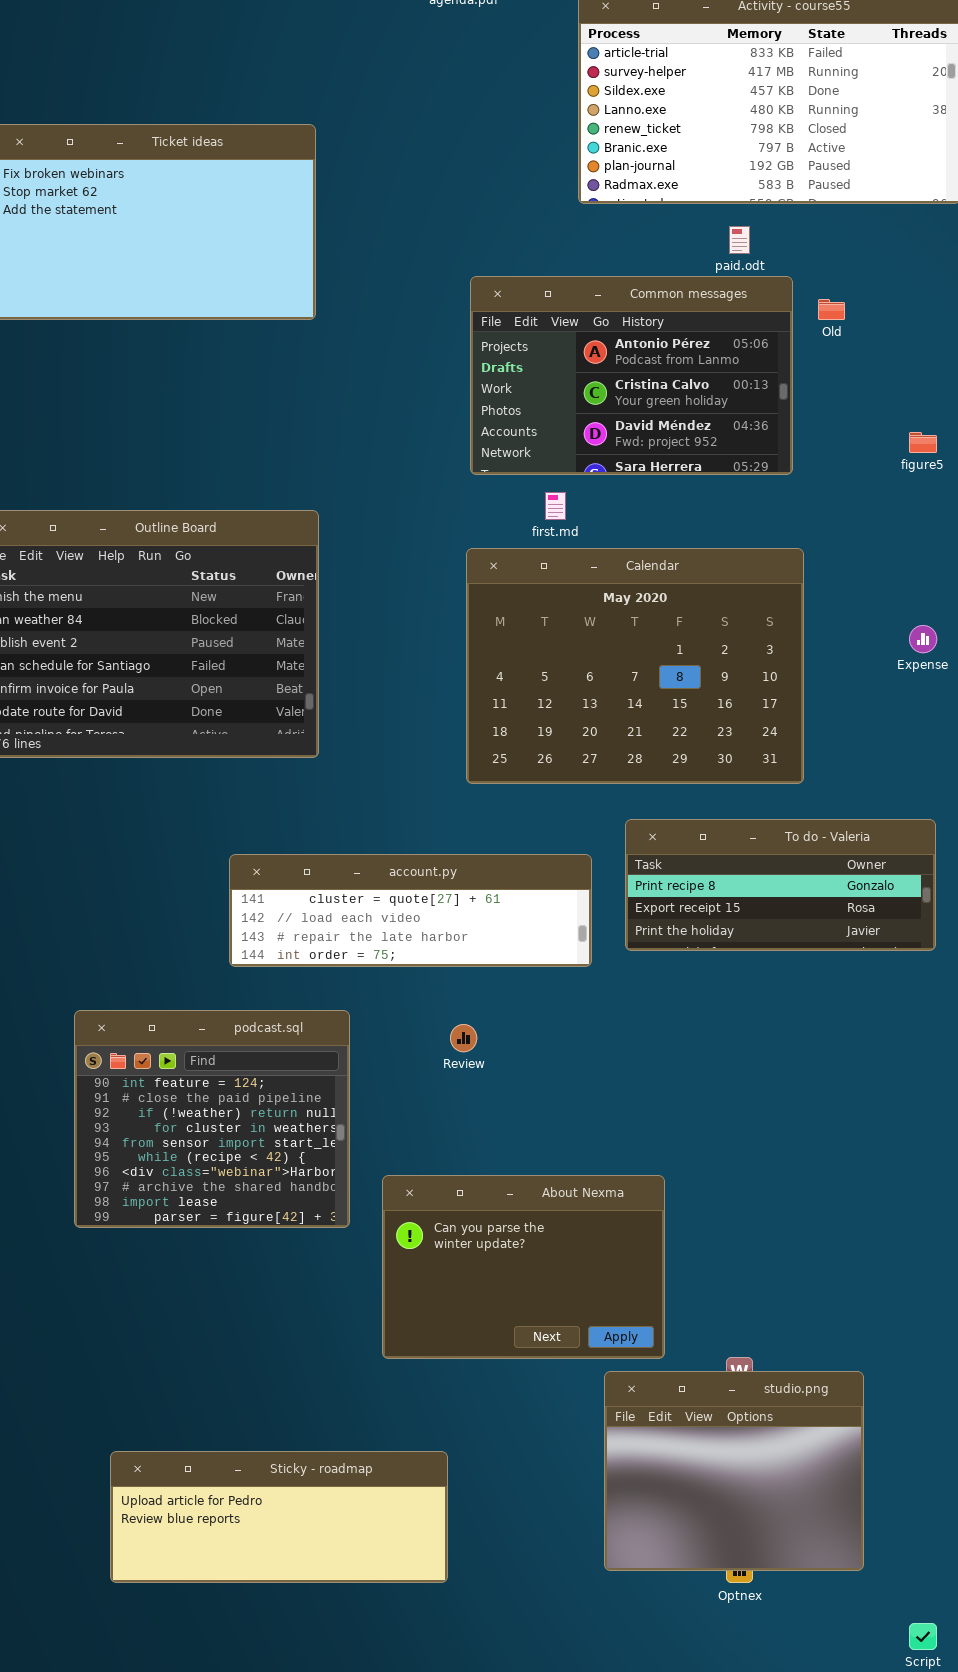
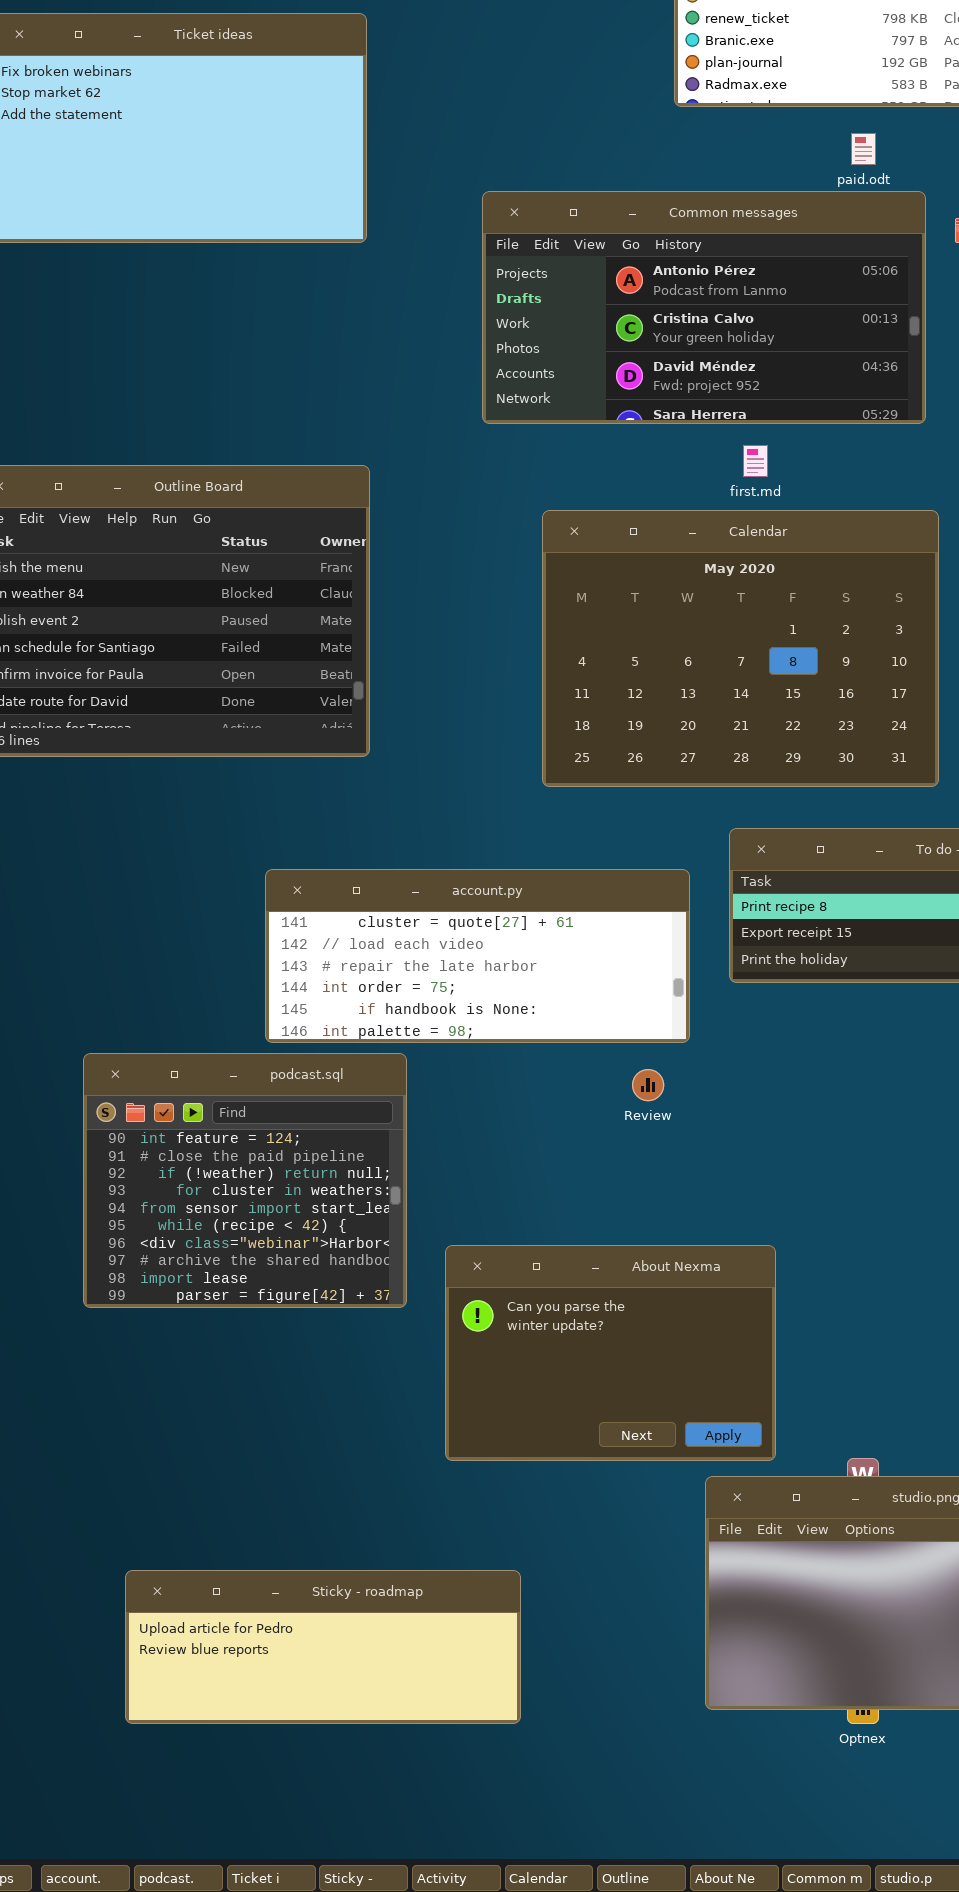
Common messages: [470,276,793,475] -> [482,191,926,424], resized
first.md: [545,492,566,520] -> [743,445,768,477], moved
account.py: [229,854,592,967] -> [265,869,690,1043], resized
Review: [450,1024,477,1052] -> [632,1069,664,1101], moved

